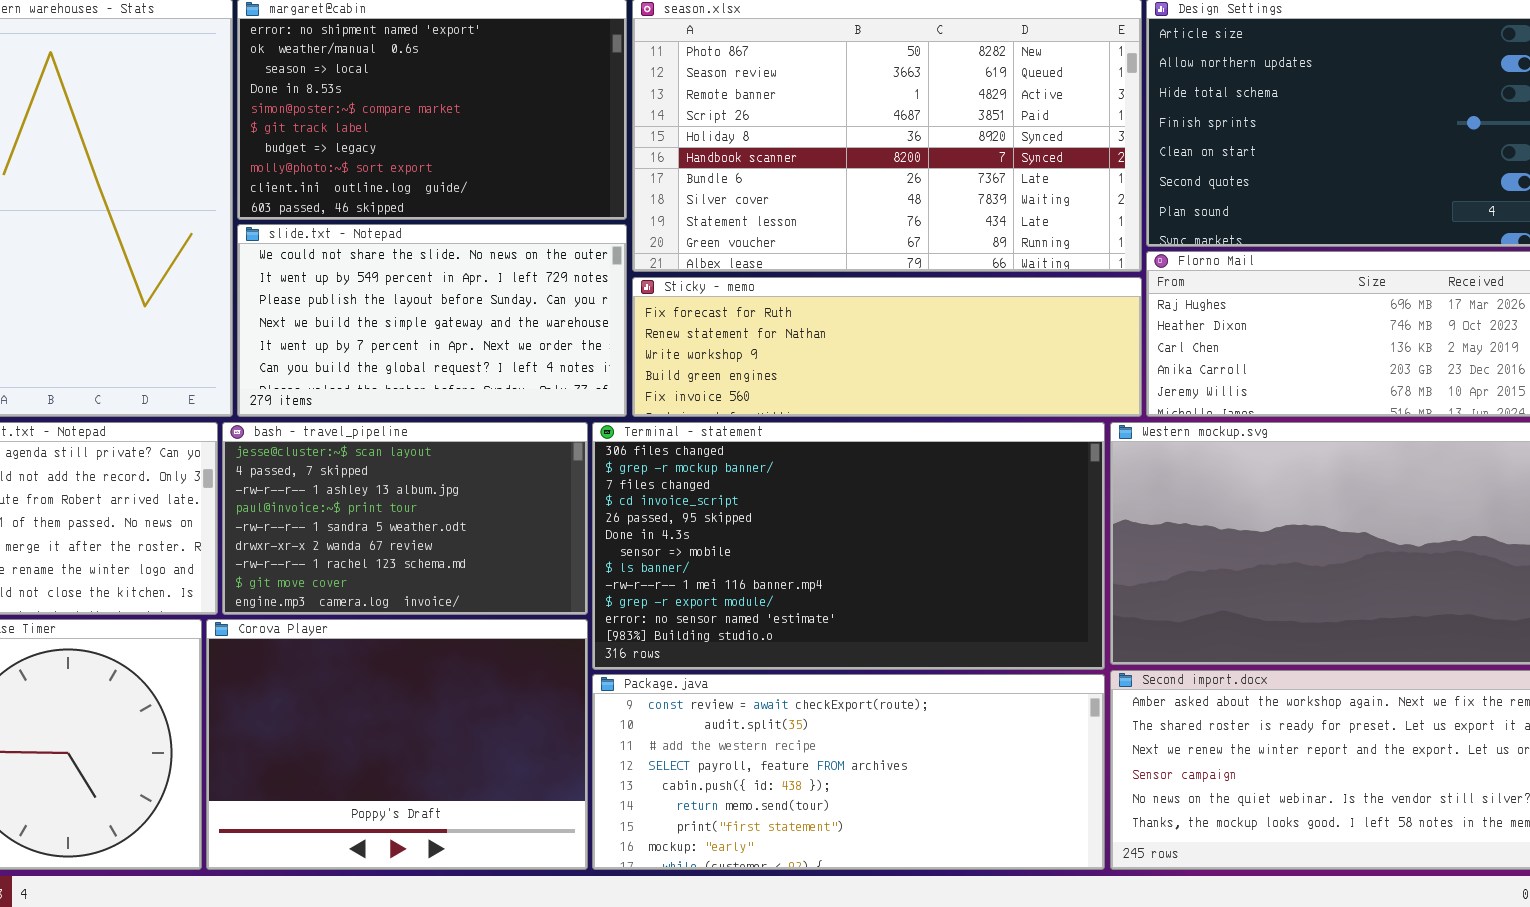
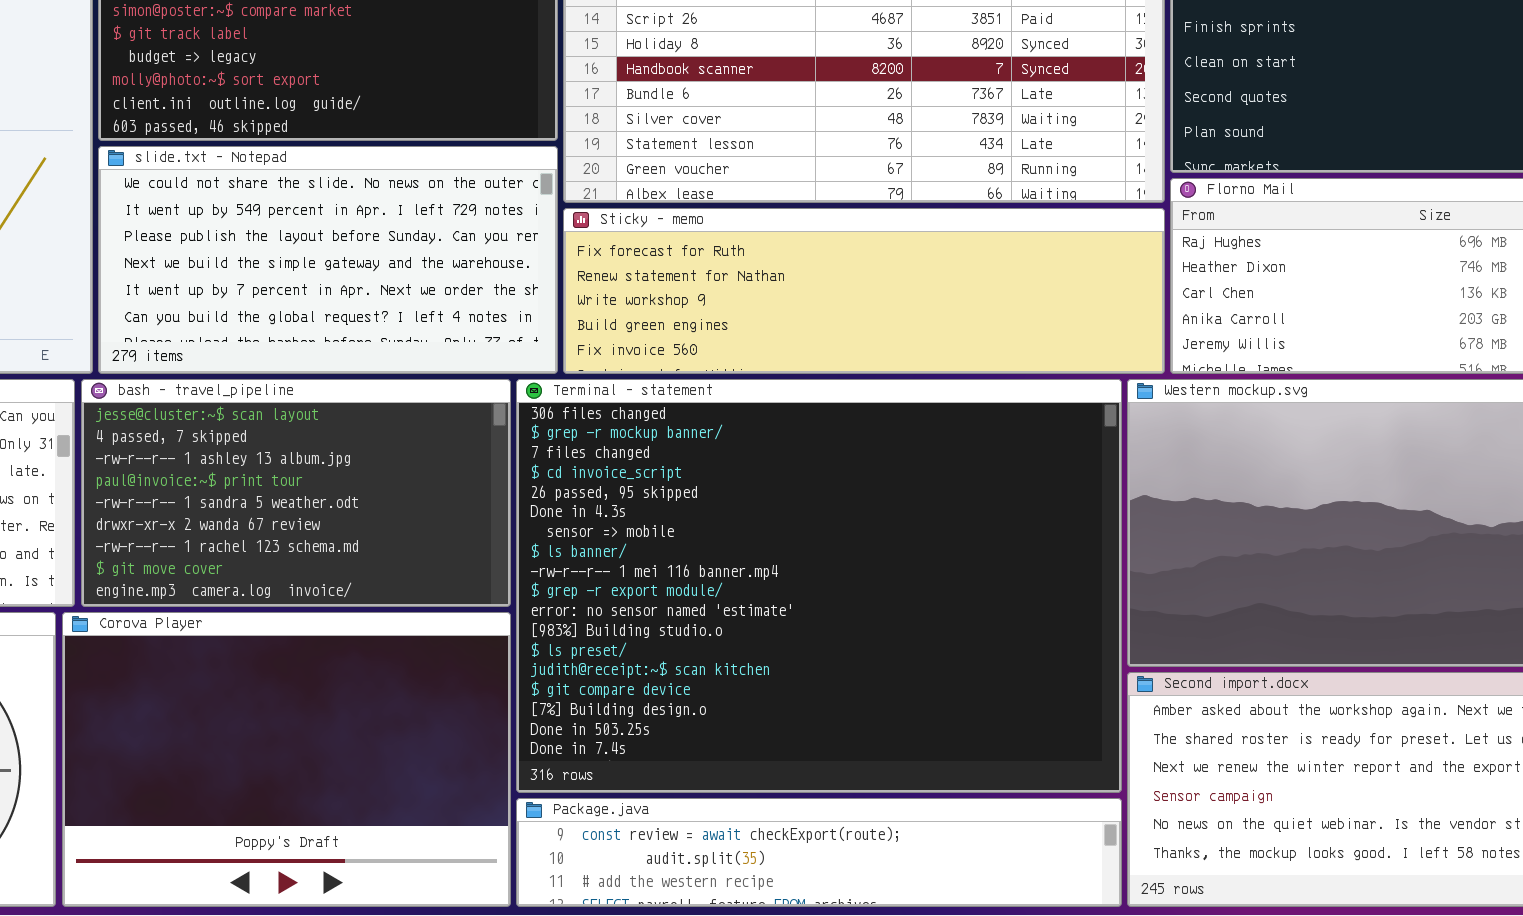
Terminal - statement: [592,422,1105,670] -> [516,379,1122,793], resized
Package.java: [592,674,1105,870] -> [516,798,1122,907], resized

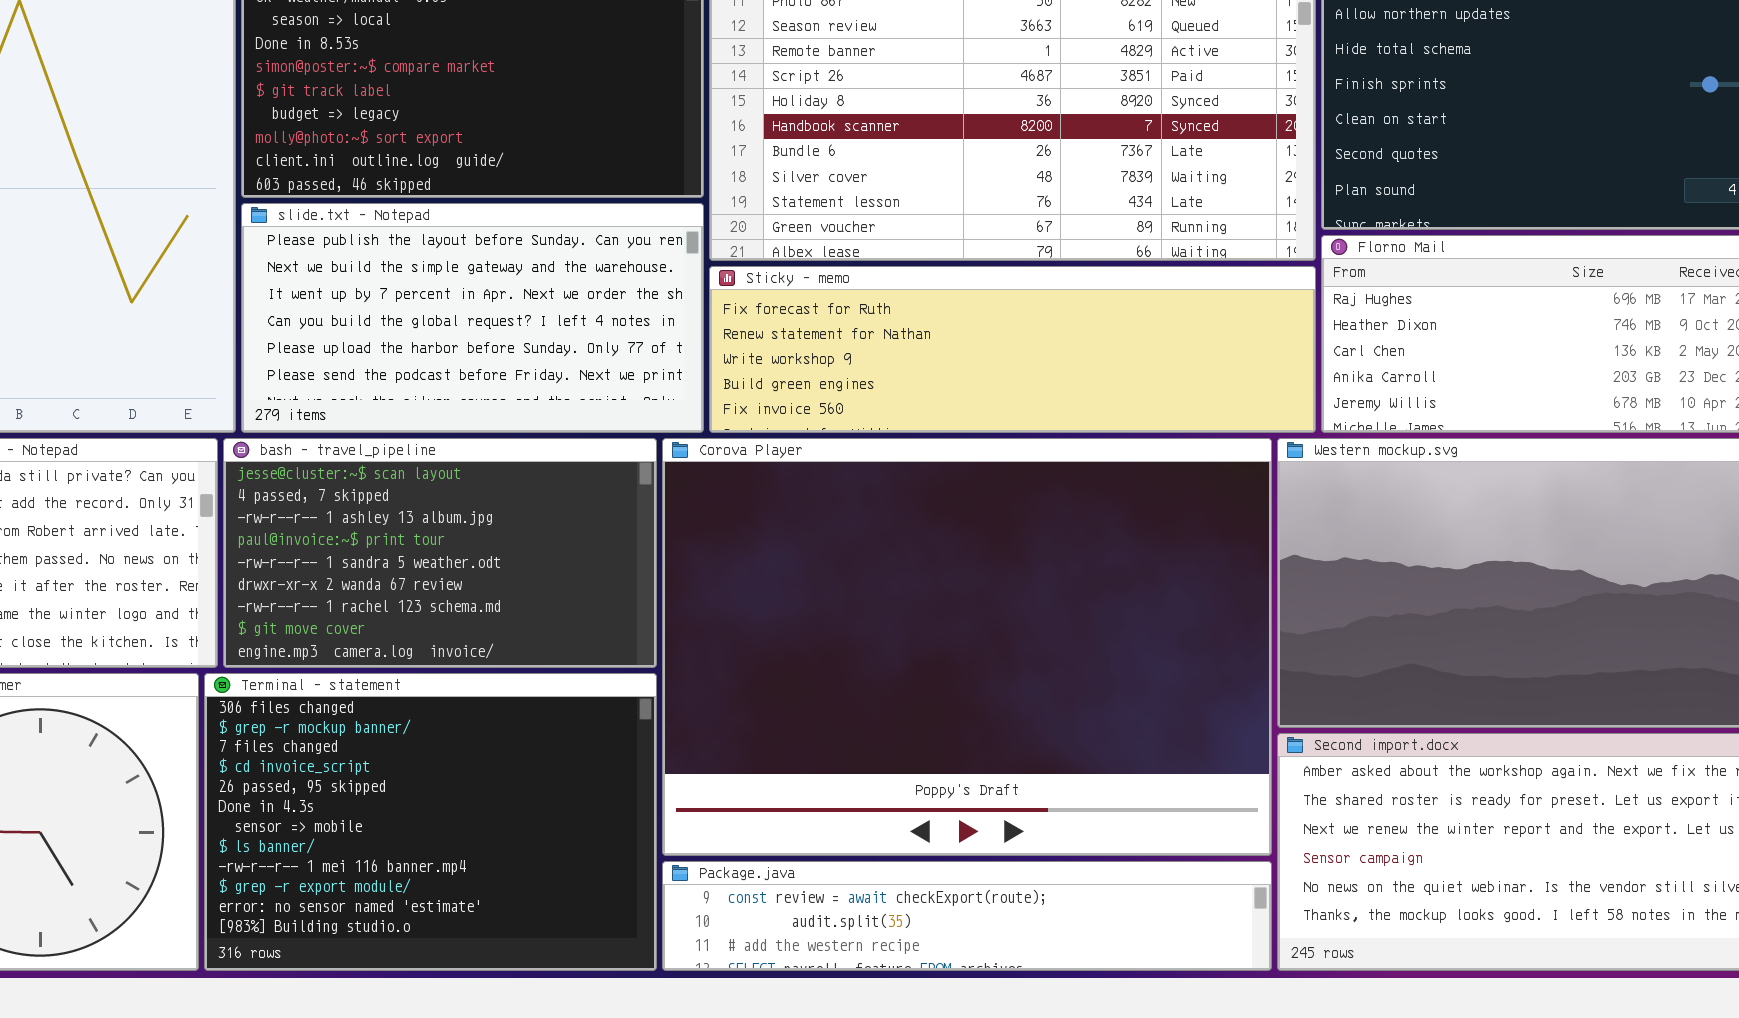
slide.txt - Notepad: [98,146,558,374] -> [241,203,704,433], scrolled down 2 rows
Terminal - statement: [516,379,1122,793] -> [204,673,657,971], moved, resized
Corova Player: [62,612,511,907] -> [662,438,1272,856], moved, resized

